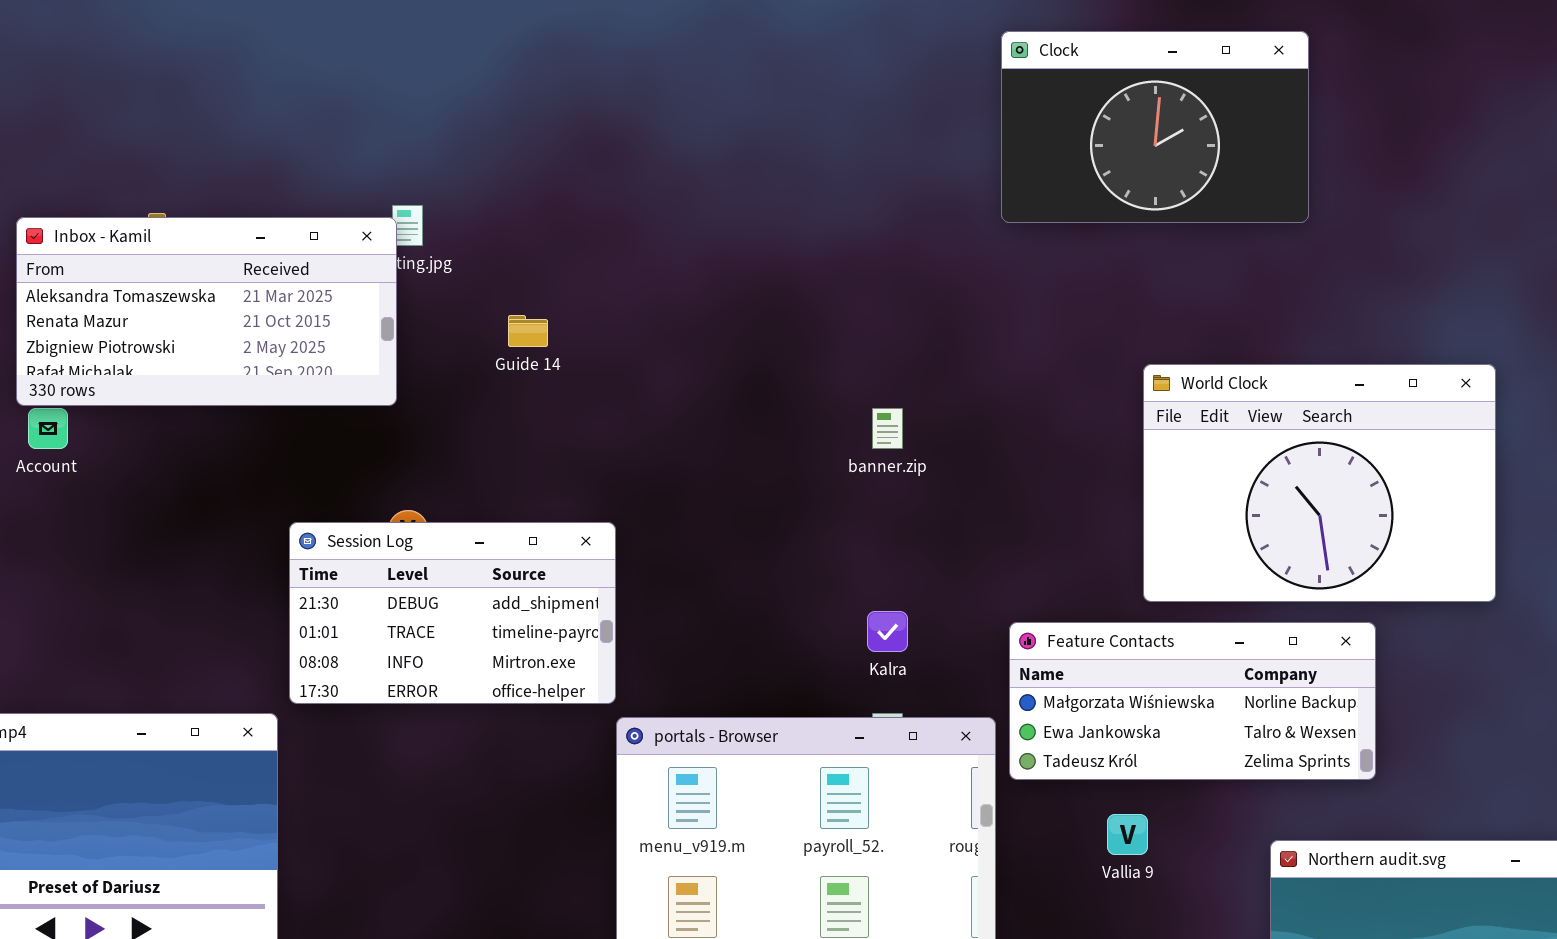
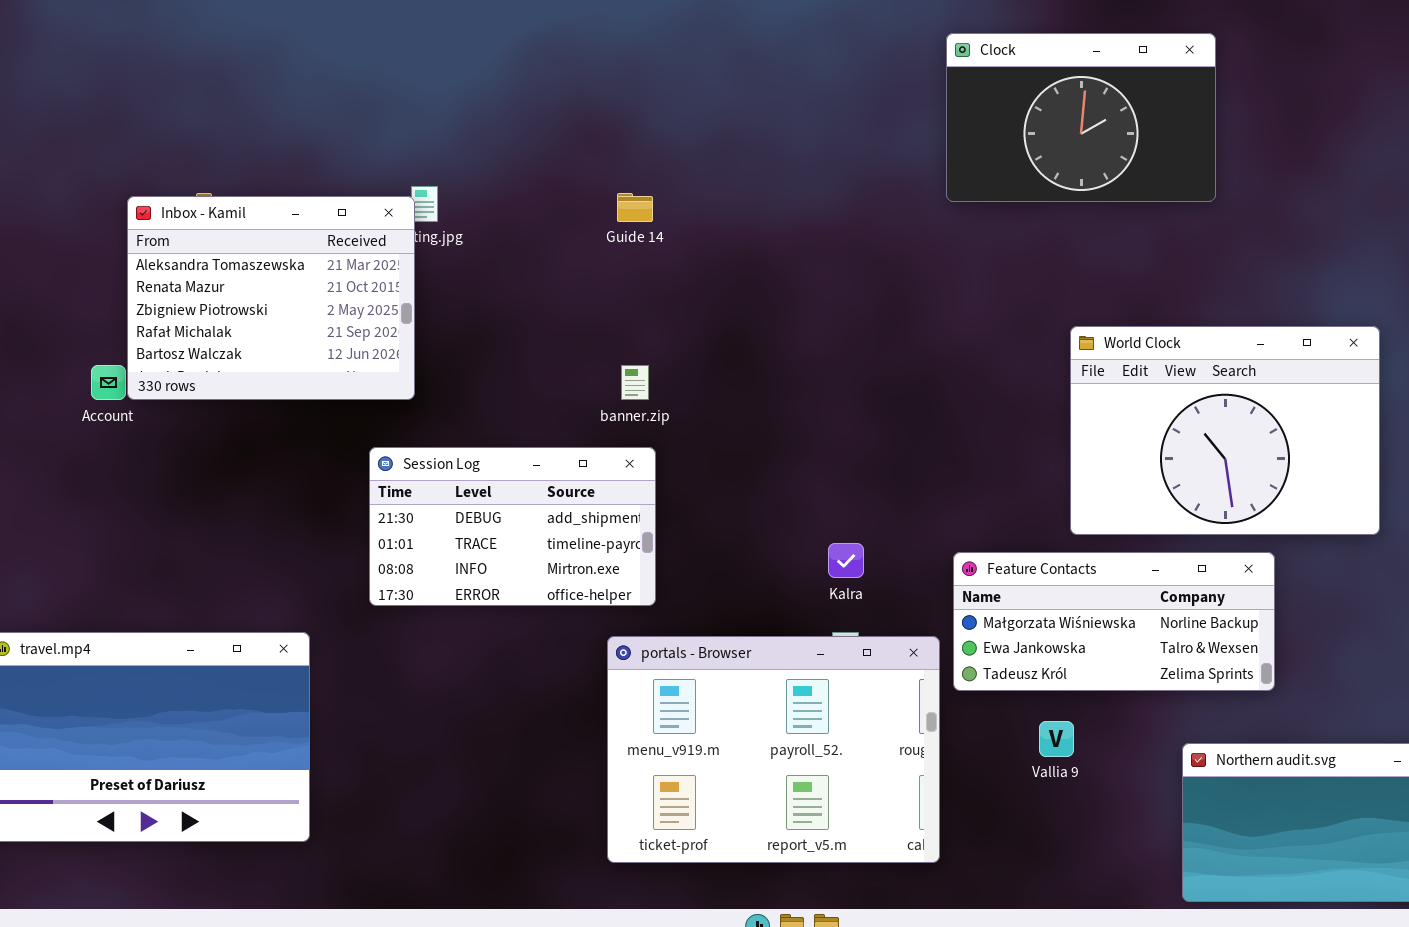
Inbox - Kamil: [16,217,397,406] -> [127,196,415,400], resized
Guide 14: [508,315,548,347] -> [617,193,653,222], moved
banner.zip: [872,408,903,449] -> [621,365,649,400], moved
Session Log: [289,522,616,704] -> [369,447,656,606], moved

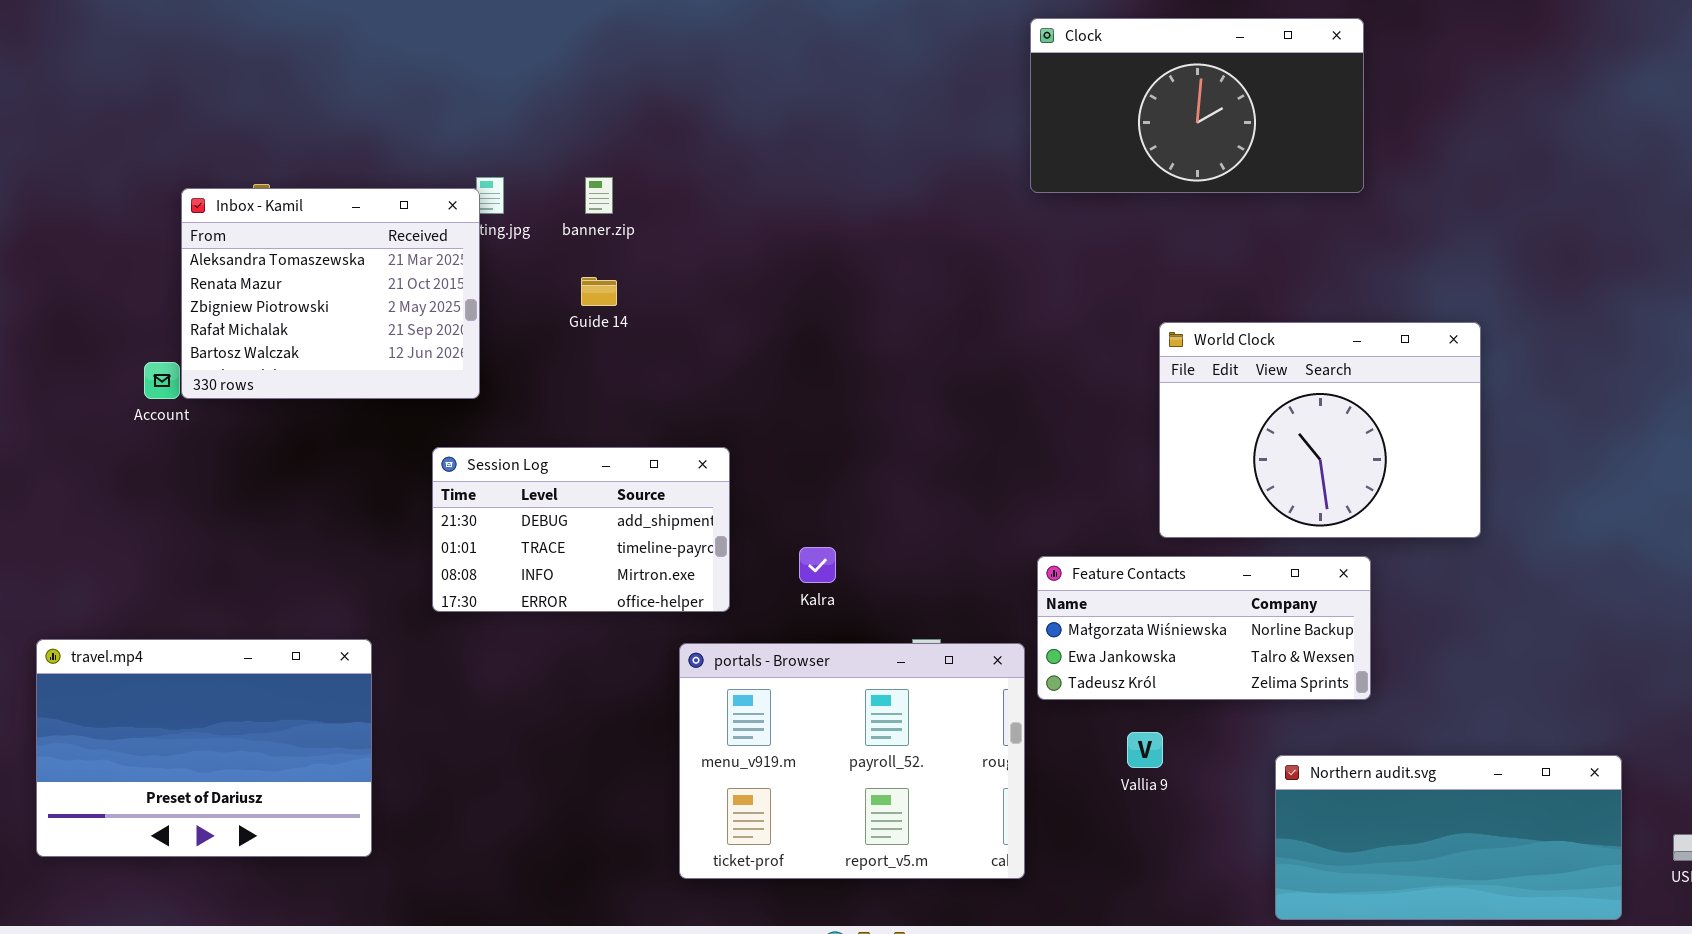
Clock: [946,33,1216,202] -> [1030,18,1364,193], resized
Guide 14: [617,193,653,222] -> [581,277,617,306], moved
banner.zip: [621,365,649,400] -> [585,177,613,214], moved
Kalra: [828,543,864,578] -> [799,547,836,583], moved

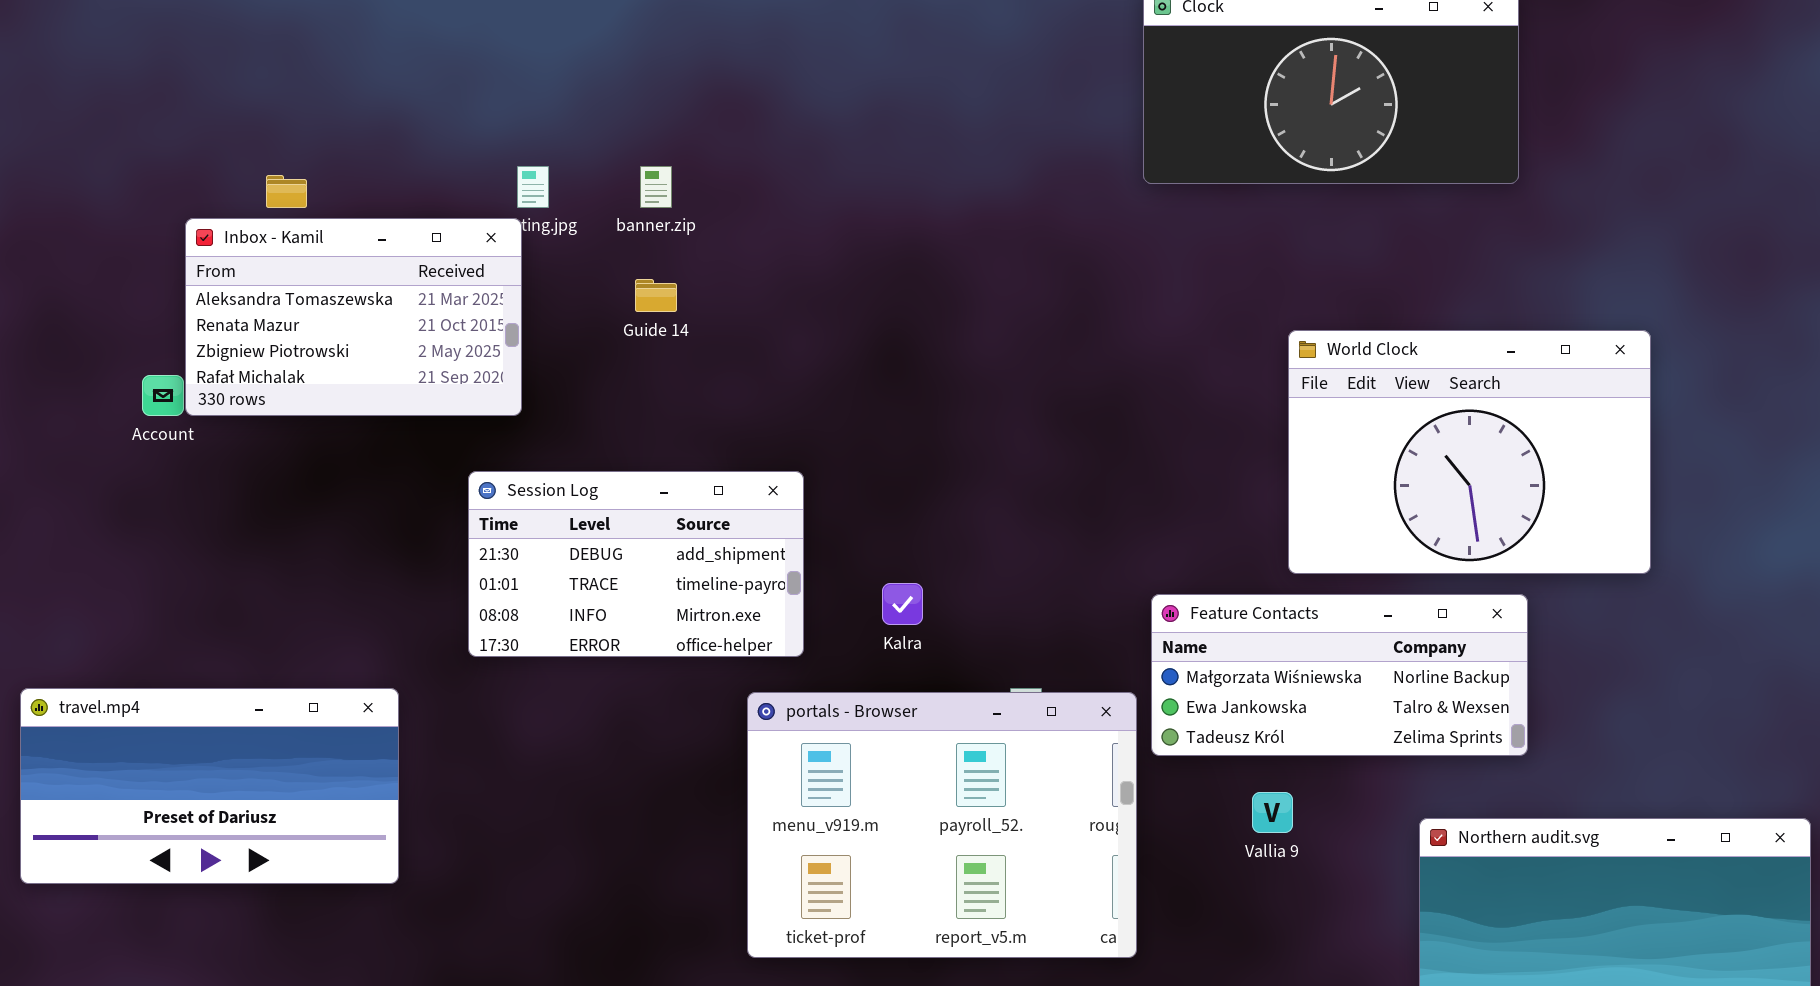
Inbox - Kamil: [181,188,480,399] -> [185,218,522,416], resized
travel.mp4: [36,639,372,857] -> [20,688,399,884], resized

